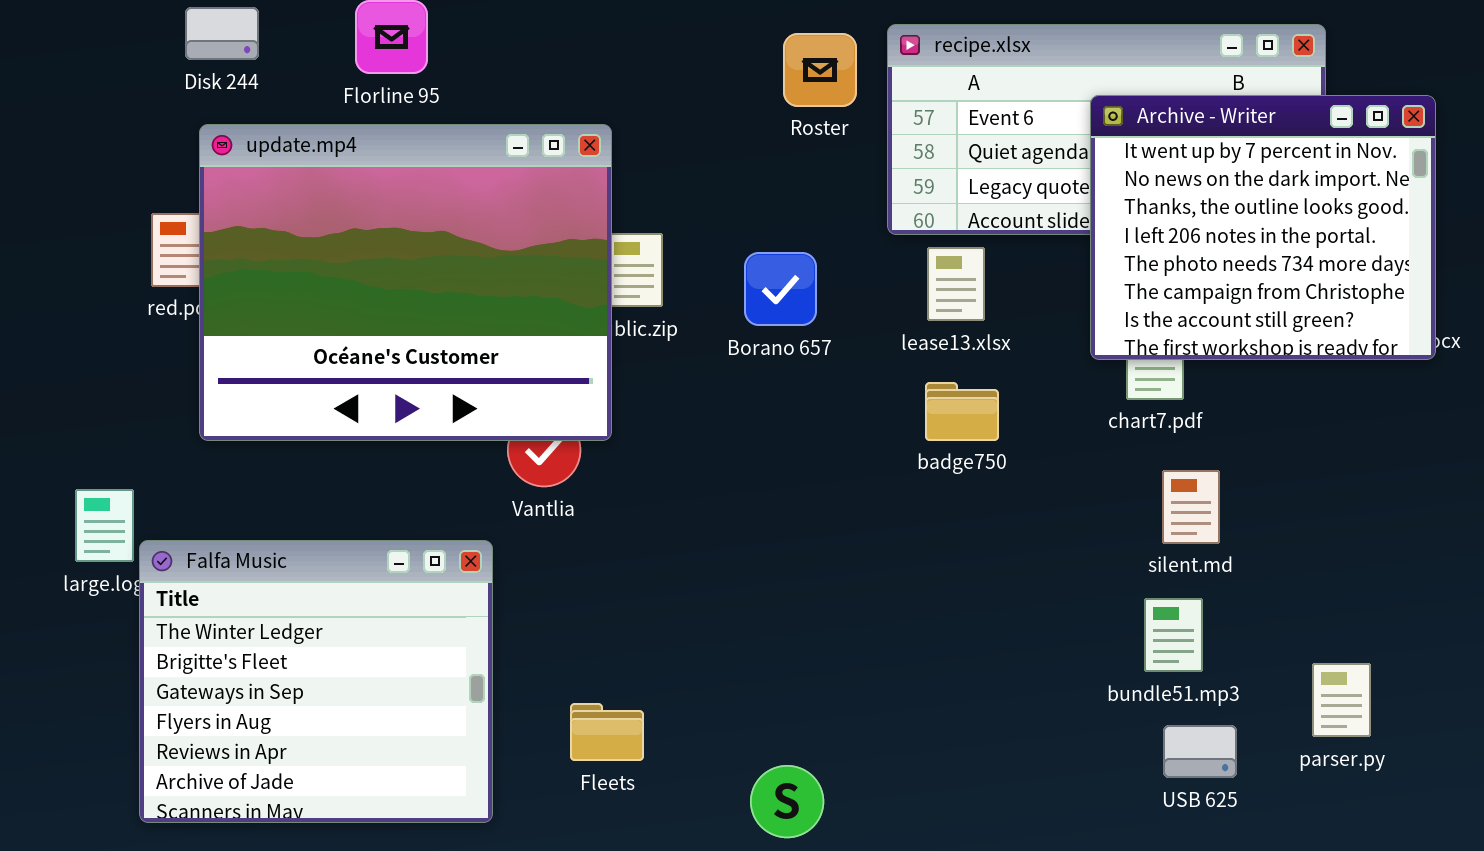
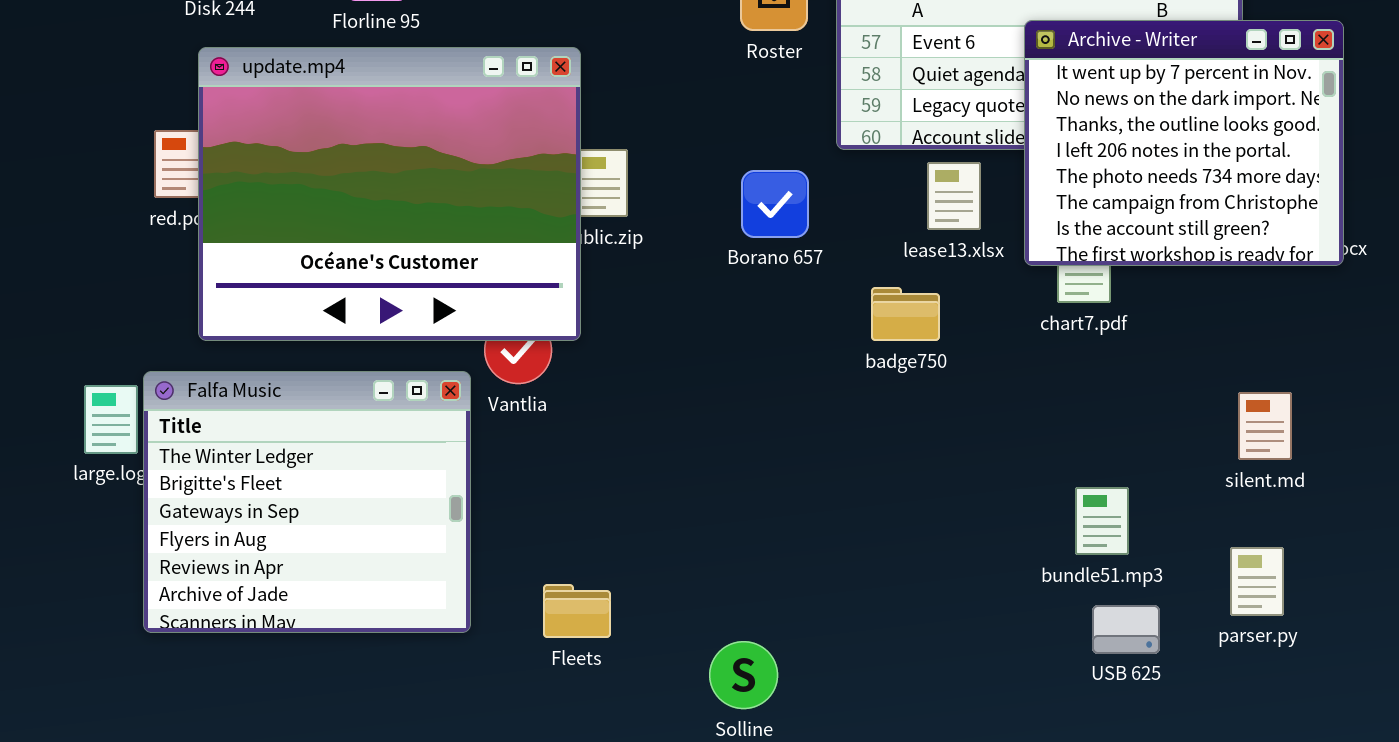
lease13.xlsx: [927,247,985,321] -> [927,162,981,230], moved
Borano 657: [744,252,817,326] -> [741,170,809,238], moved
silent.md: [1162,470,1220,544] -> [1238,392,1292,460], moved
Falfa Music: [139,540,493,823] -> [143,371,471,633], moved

